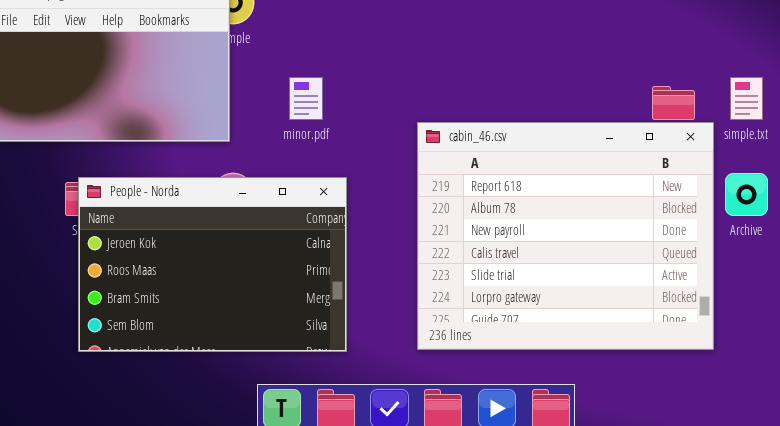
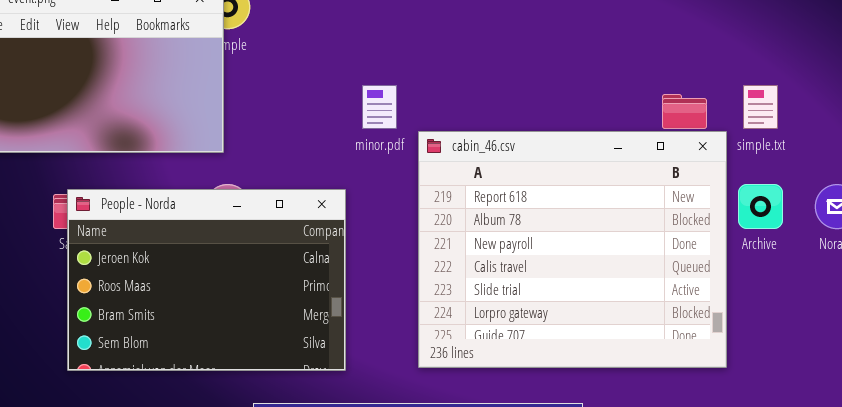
minor.pdf: [289,77,323,120] -> [362,85,397,129], moved

